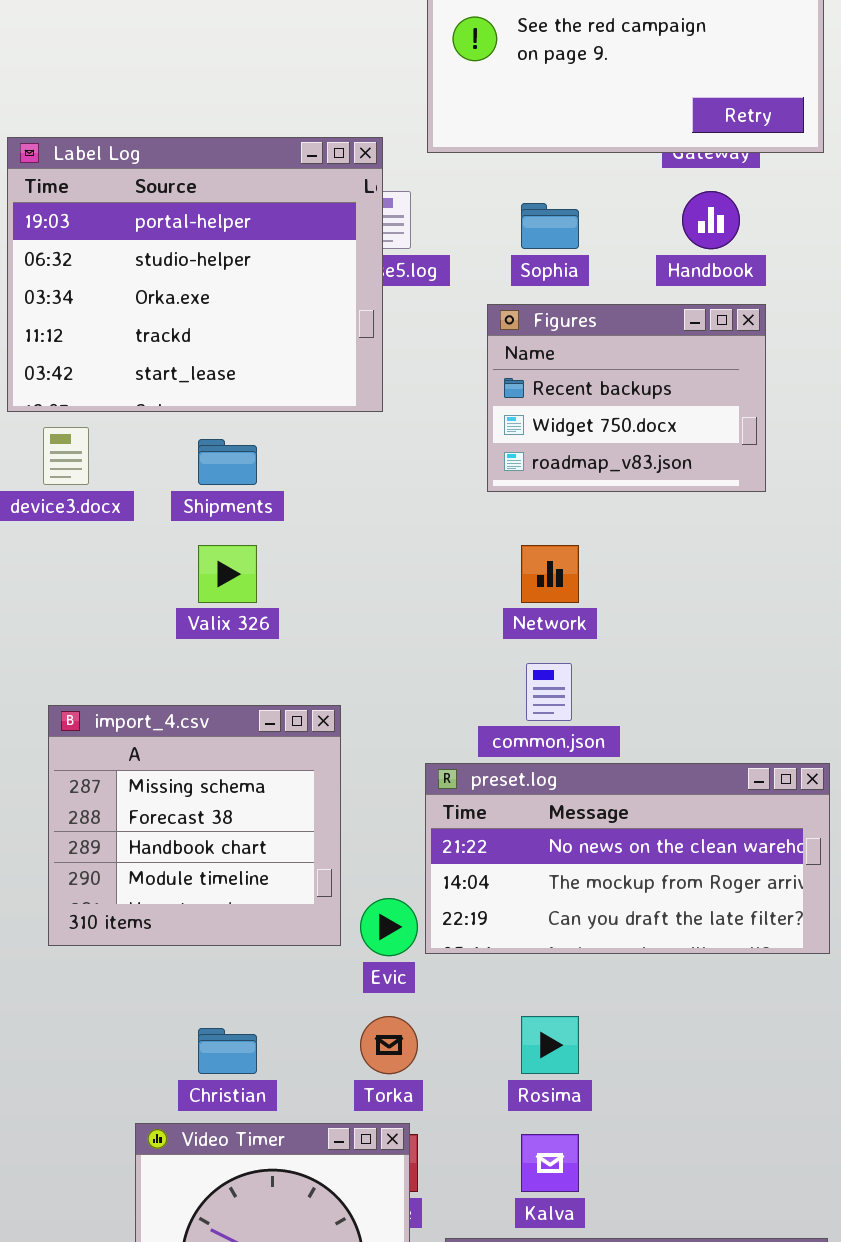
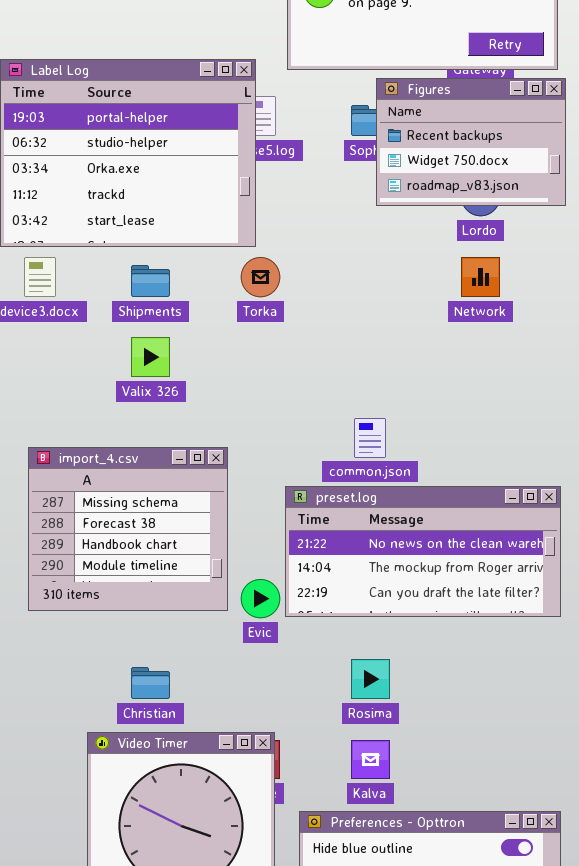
Figures: [487,304,766,492] -> [376,78,566,206], moved
Network: [521,545,579,603] -> [461,257,500,297], moved
Torka: [360,1016,418,1074] -> [241,257,280,297], moved

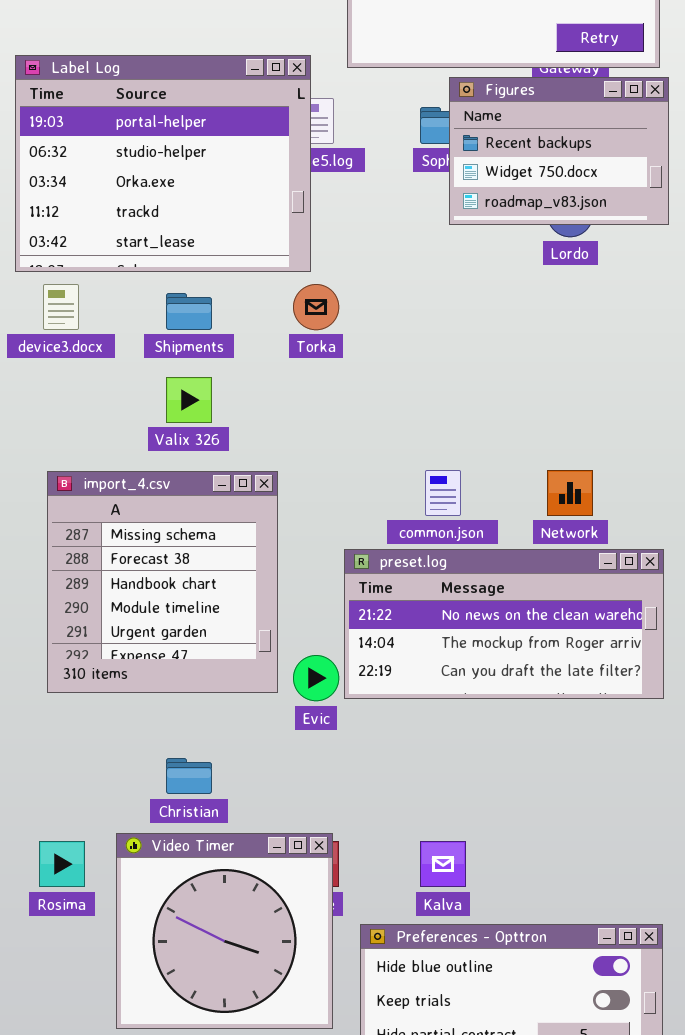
Network: [461,257,500,297] -> [547,470,593,516], moved
import_4.csv: [28,447,228,611] -> [47,471,278,693], resized
Rosima: [351,659,390,699] -> [39,841,85,887], moved

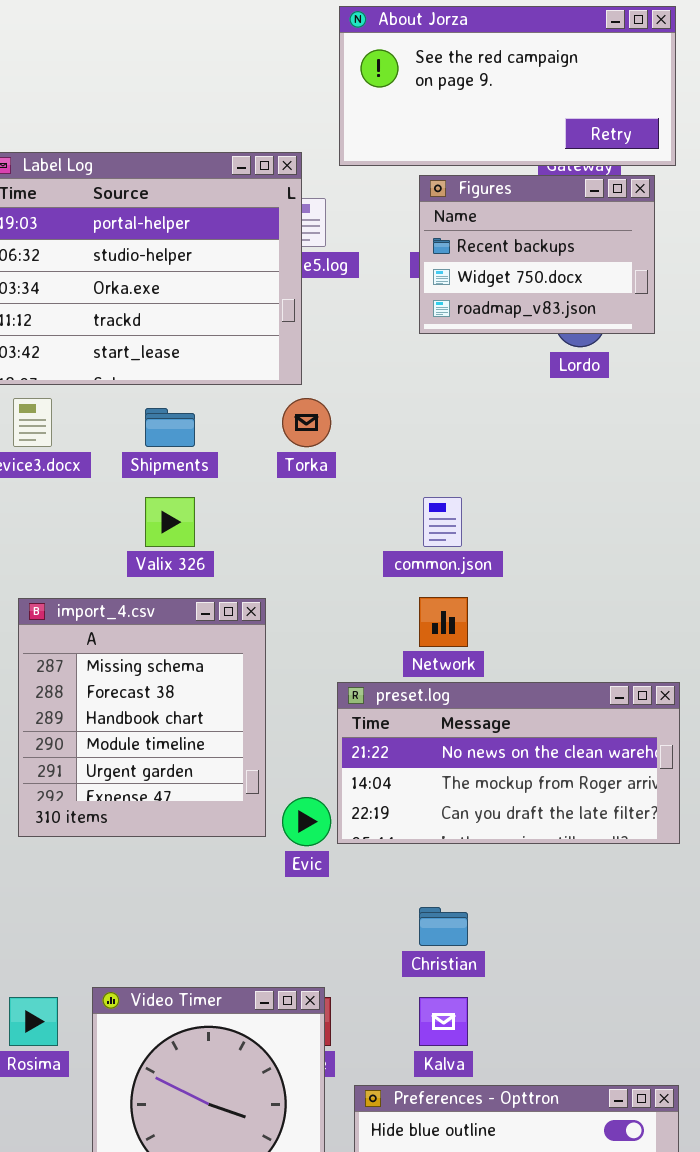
Figures: [449,77,669,225] -> [419,175,655,334], moved
common.json: [425,470,461,516] -> [423,497,462,547], moved
Network: [547,470,593,516] -> [419,597,468,647], moved
Christian: [166,758,212,794] -> [419,907,468,946], moved

